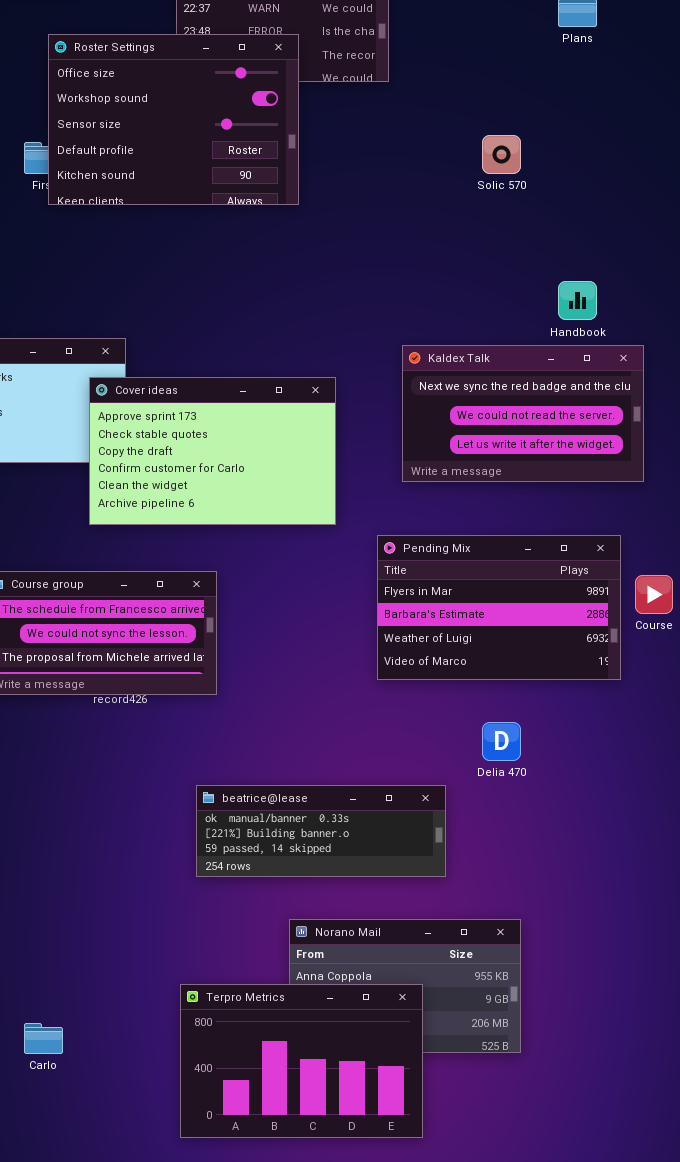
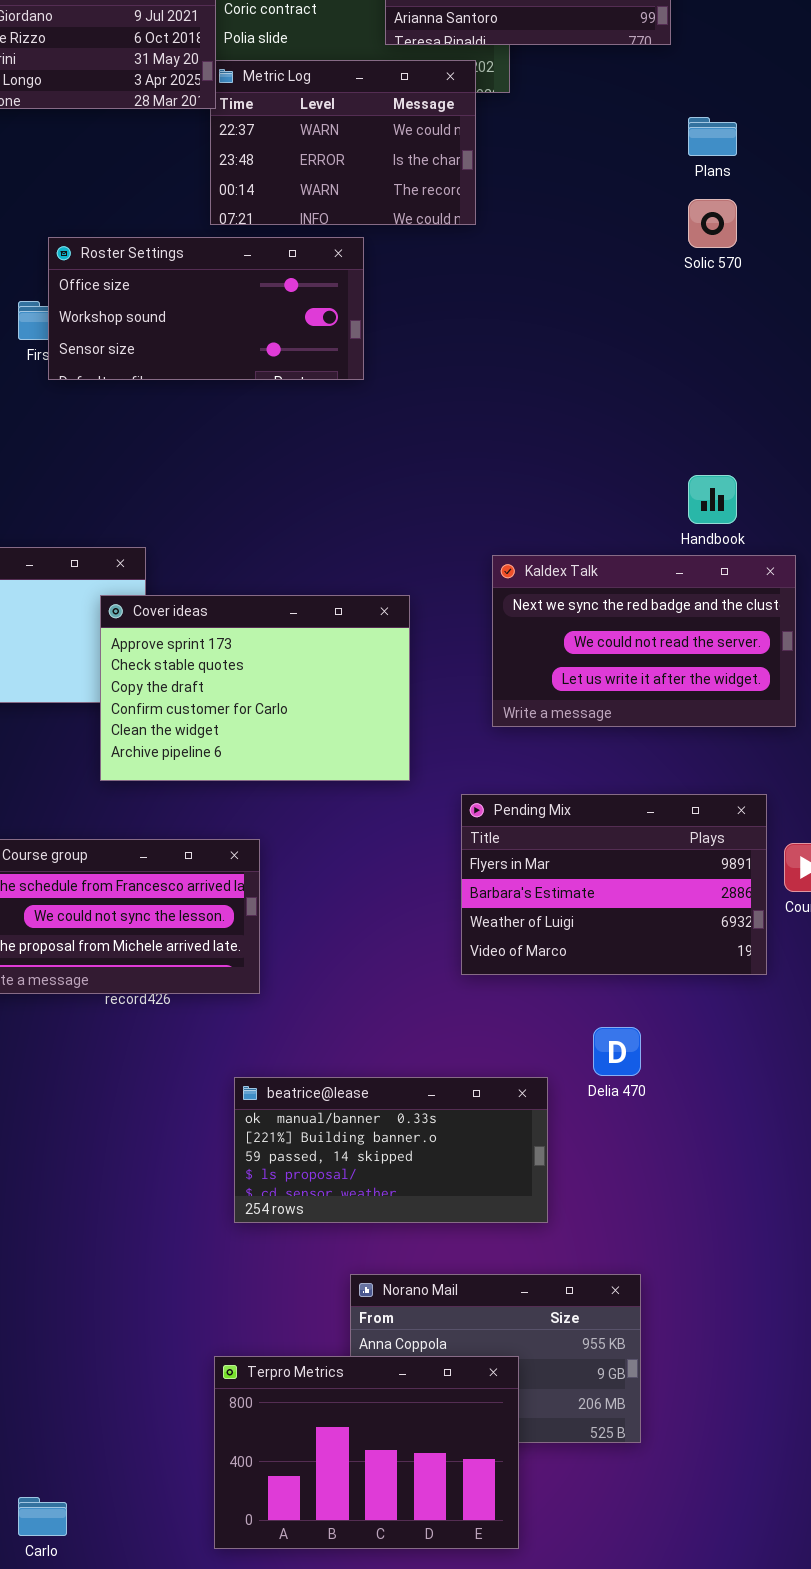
Roster Settings: [48,34,299,205] -> [48,237,364,380], resized
Solic 570: [482,135,521,174] -> [688,199,737,248], moved
beatrice@lease: [196,785,446,877] -> [234,1077,548,1223], resized
Carlo: [24,1023,63,1054] -> [18,1497,67,1536], moved

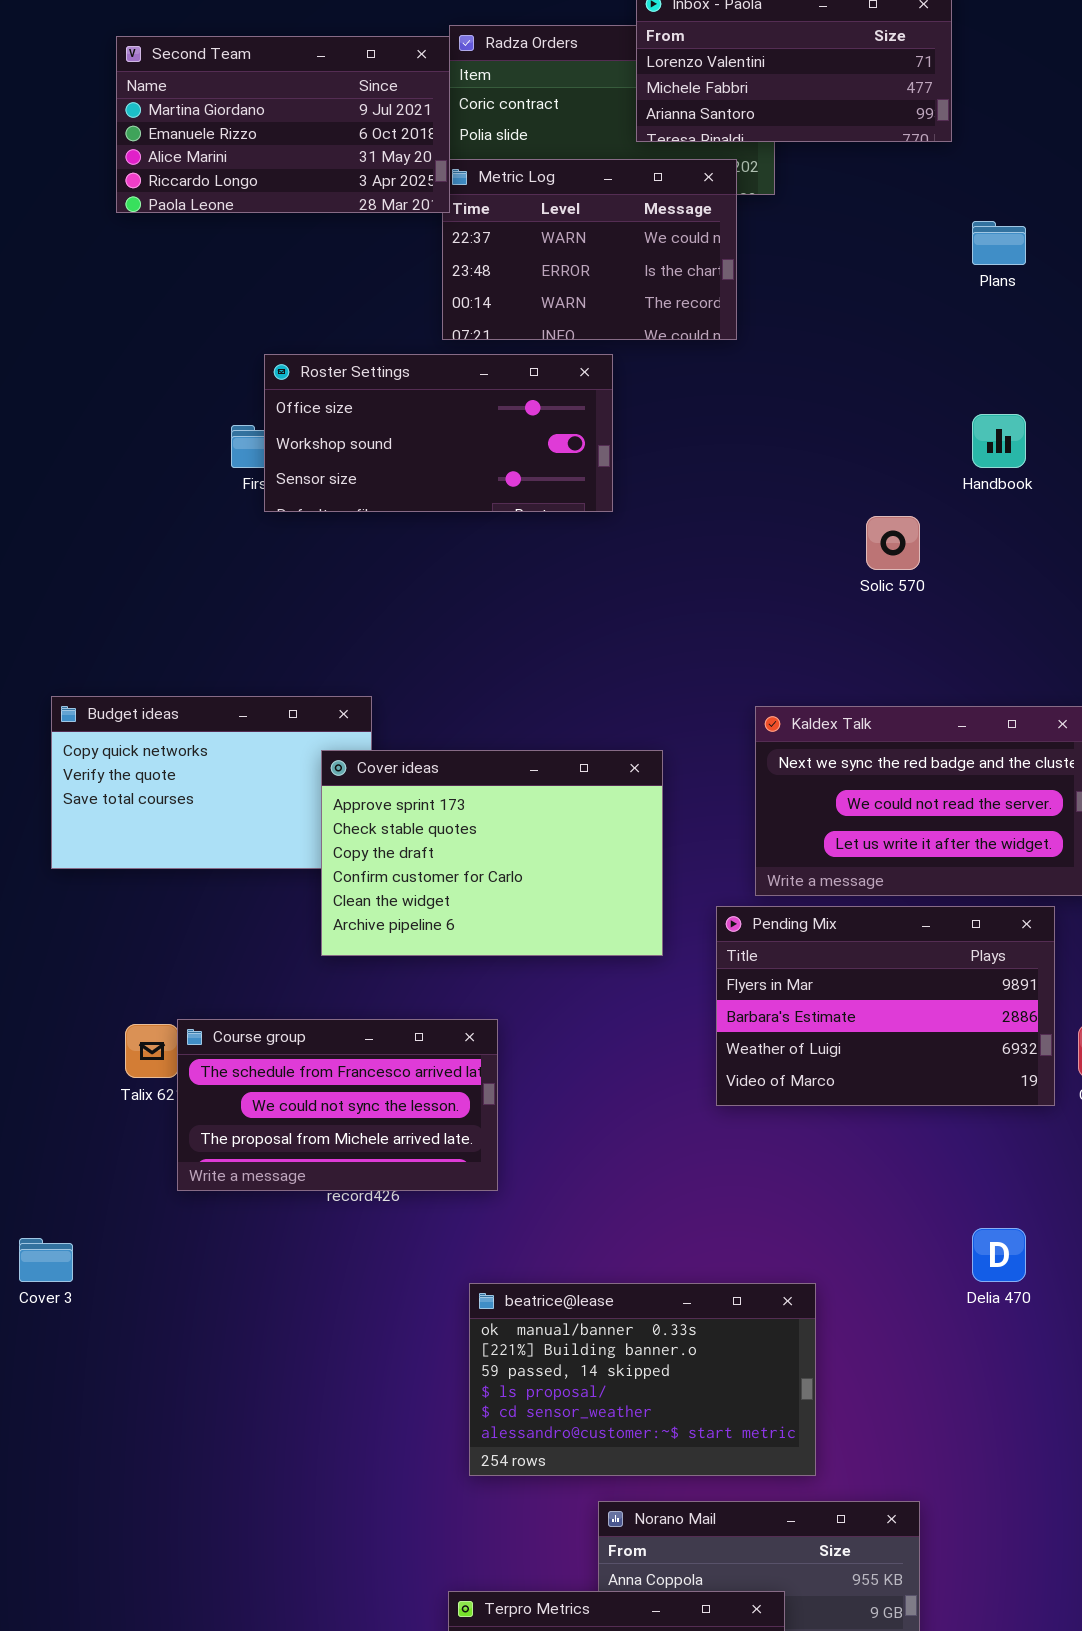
Solic 570: [688,199,737,248] -> [866,516,920,570], moved
Handbook: [688,475,737,524] -> [972,414,1026,468], moved
Pending Mix: [461,794,767,975] -> [716,906,1055,1106], moved
Delia 470: [593,1027,641,1076] -> [972,1228,1026,1282], moved
beatrice@lease: [234,1077,548,1223] -> [469,1283,816,1476], resized

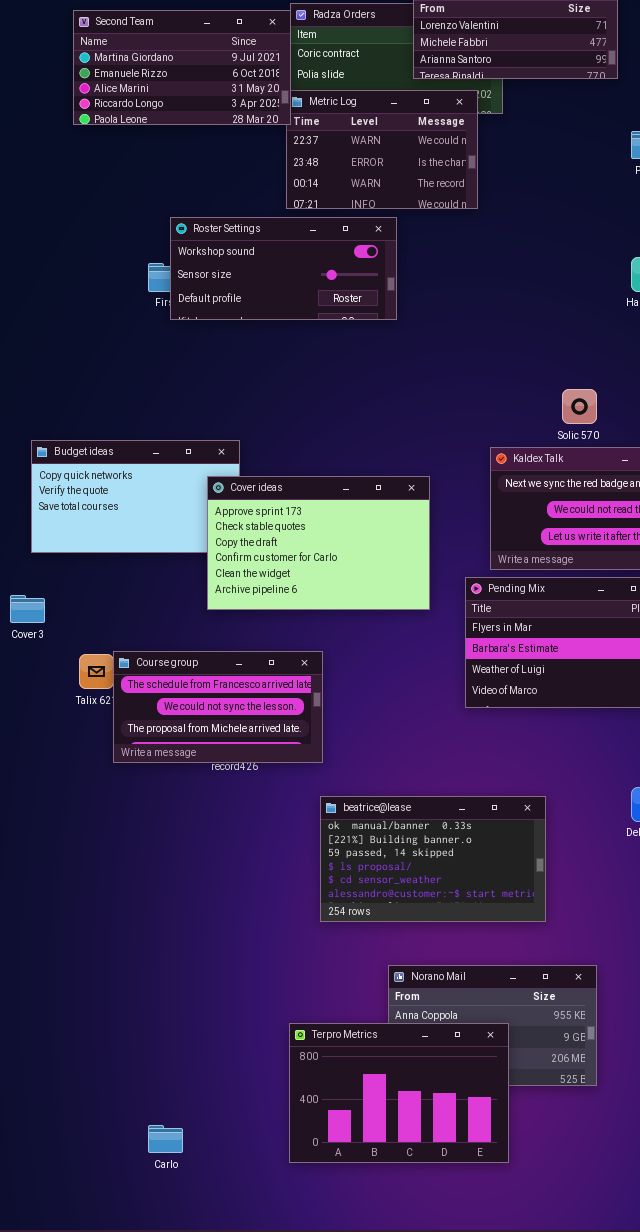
Roster Settings: [264,354,613,512] -> [170,217,397,320], scrolled down 1 row
Solic 570: [866,516,920,570] -> [562,389,597,424], moved
Cover 3: [19,1238,73,1282] -> [10,595,45,623], moved
beatrice@lease: [469,1283,816,1476] -> [320,796,546,922], moved

